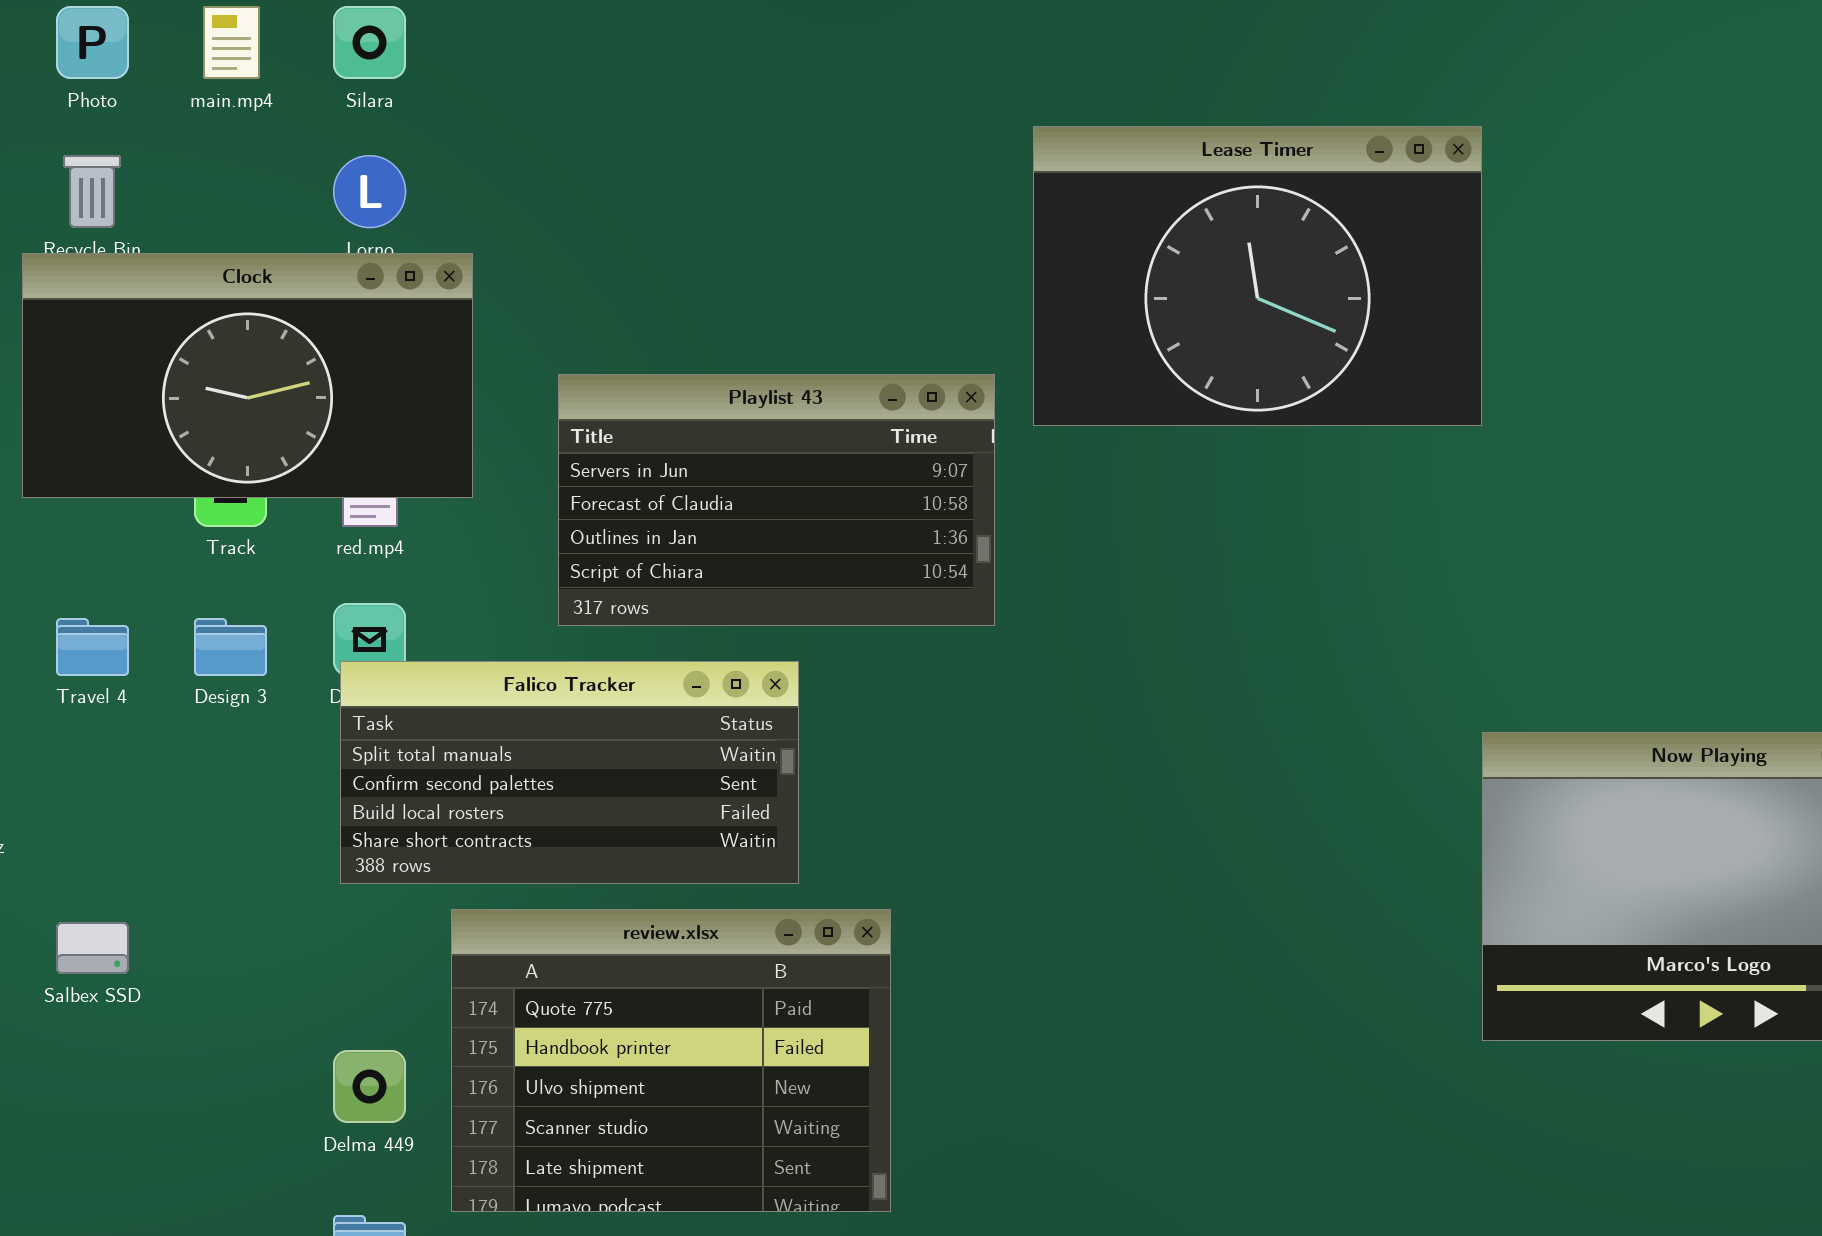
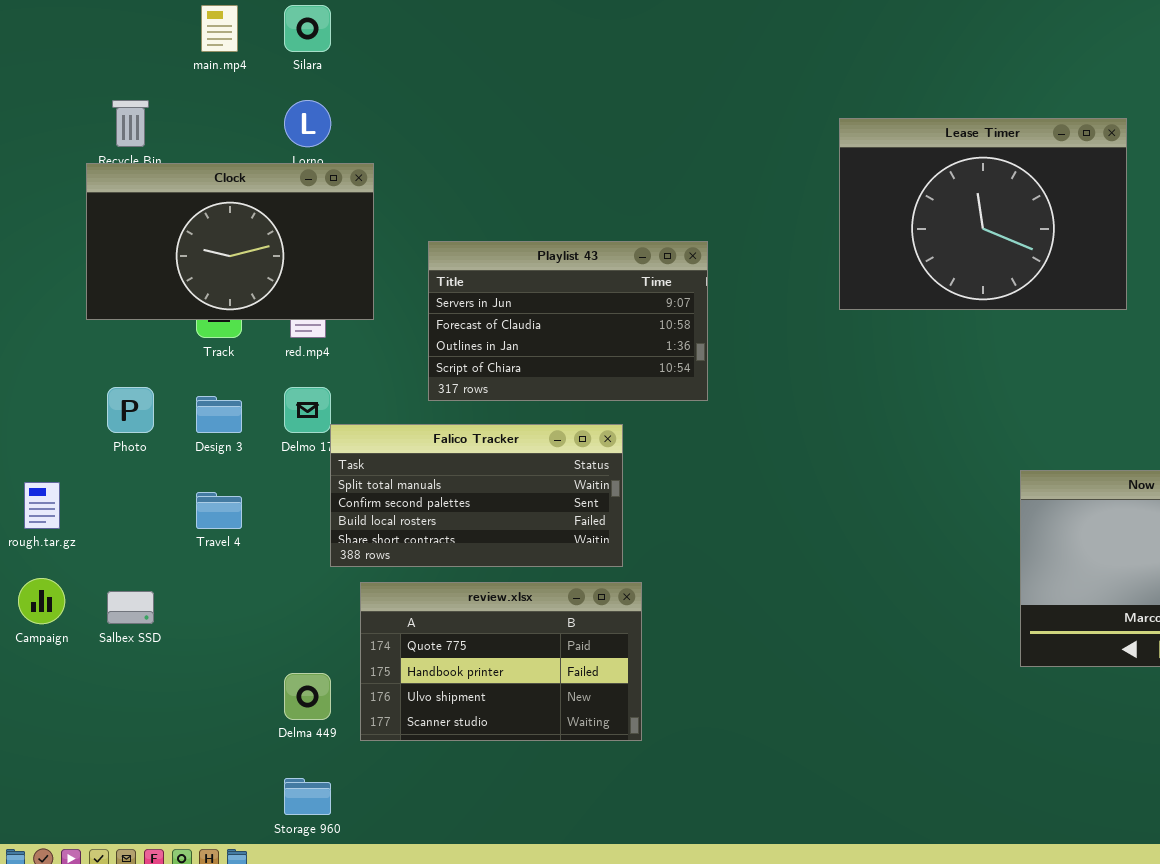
Photo: [56,6,129,79] -> [107,387,154,433], moved
Lease Timer: [1033,126,1482,426] -> [839,118,1127,310], moved
Travel 4: [56,618,129,676] -> [196,492,242,529], moved
Falico Tracker: [340,661,799,884] -> [330,424,623,567], moved
review.xlsx: [451,909,891,1212] -> [360,582,642,741], resized

